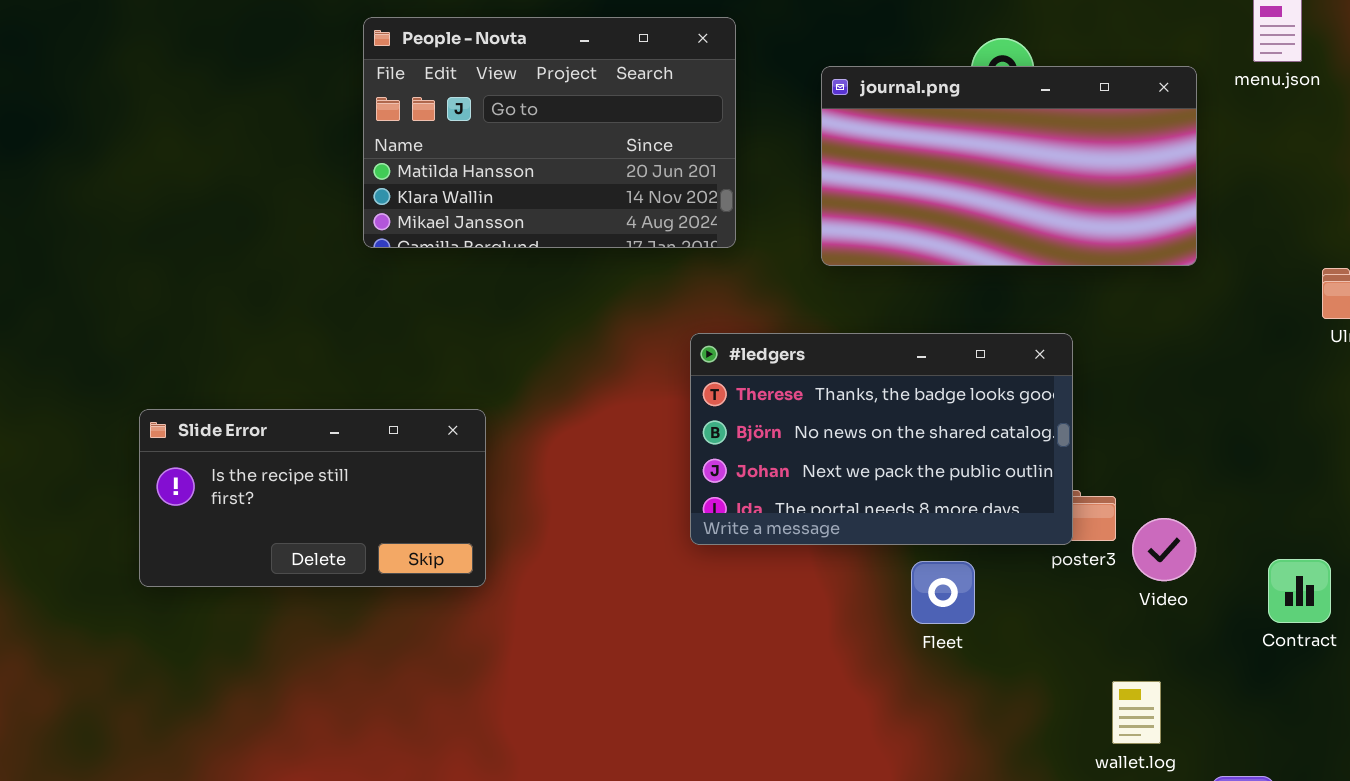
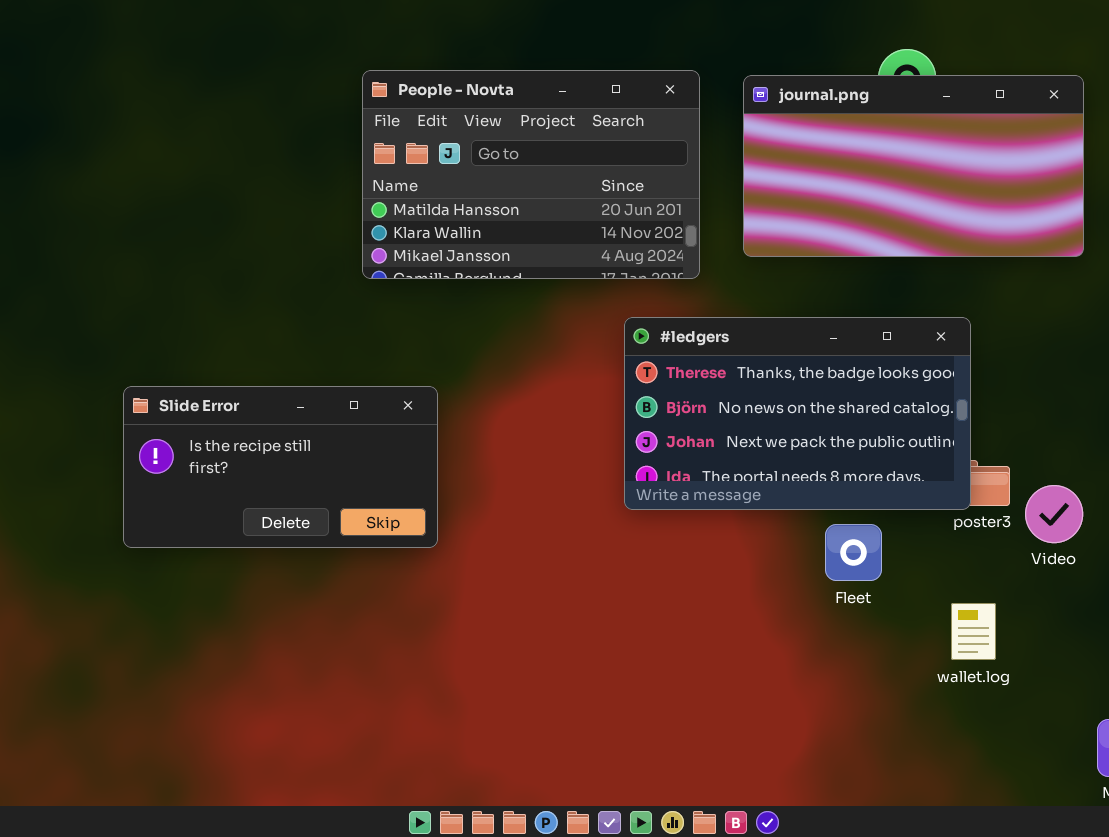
People - Novta: [363,17,736,248] -> [362,70,700,279], moved
wallet.log: [1112,681,1161,744] -> [951,603,996,660], moved

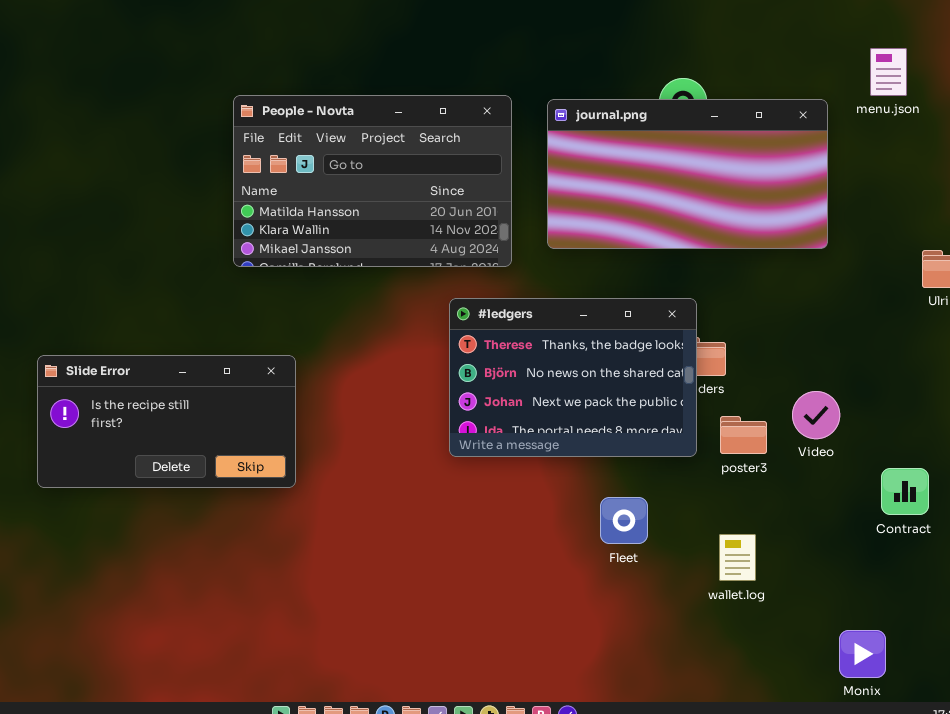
#ledgers: [624,317,971,510] -> [449,298,697,457], resized
Video: [1025,485,1083,543] -> [792,391,840,439], moved
Fleet: [825,524,882,581] -> [600,497,648,544], moved

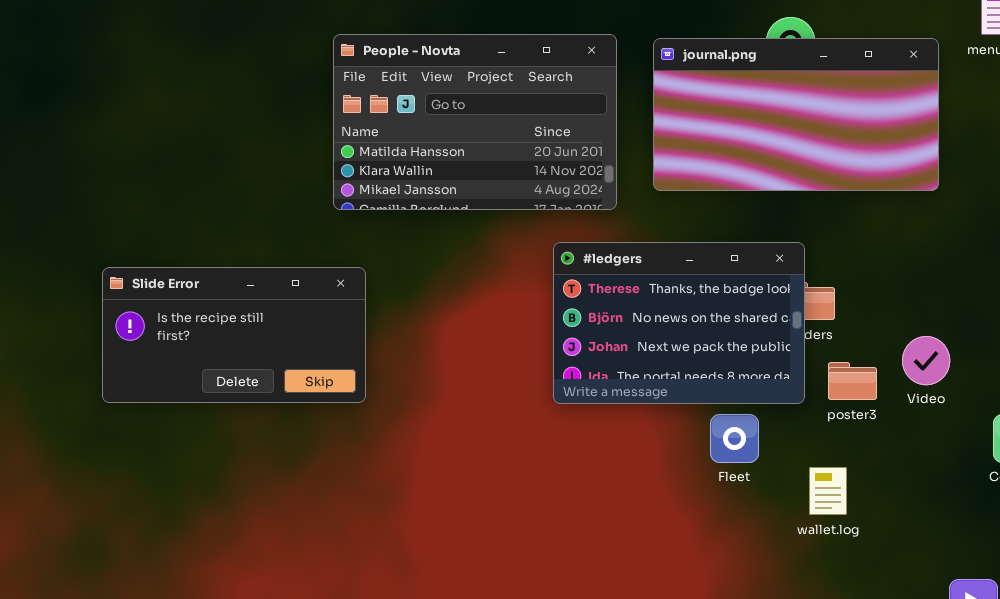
Slide Error: [37,355,296,488] -> [102,267,366,403], moved
Fleet: [600,497,648,544] -> [710,414,759,463], moved
wallet.log: [719,534,756,581] -> [809,467,847,515], moved

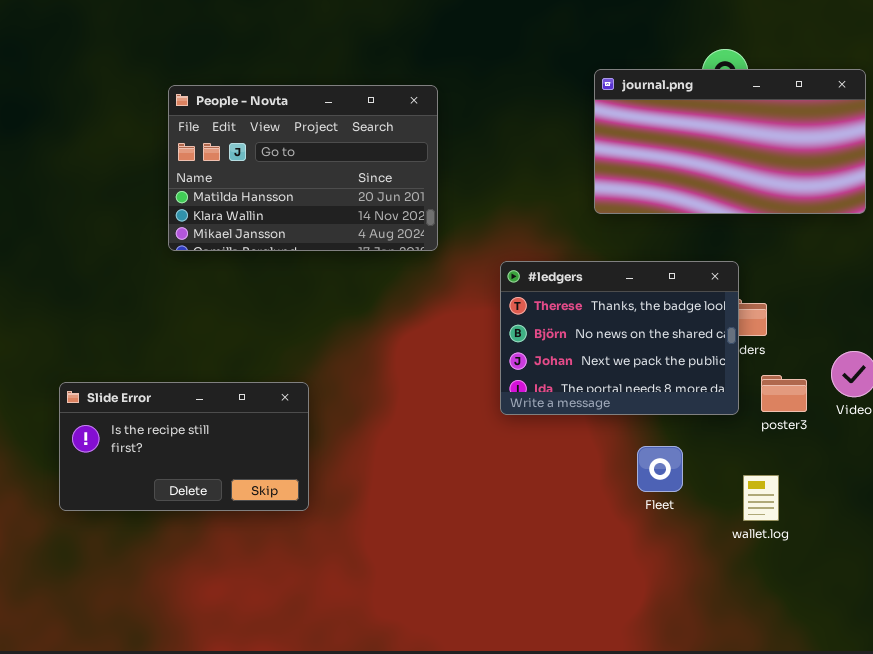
People - Novta: [333,34,617,210] -> [168,85,438,251], moved
Slide Error: [102,267,366,403] -> [59,382,309,511], moved
Fleet: [710,414,759,463] -> [637,446,683,492], moved

